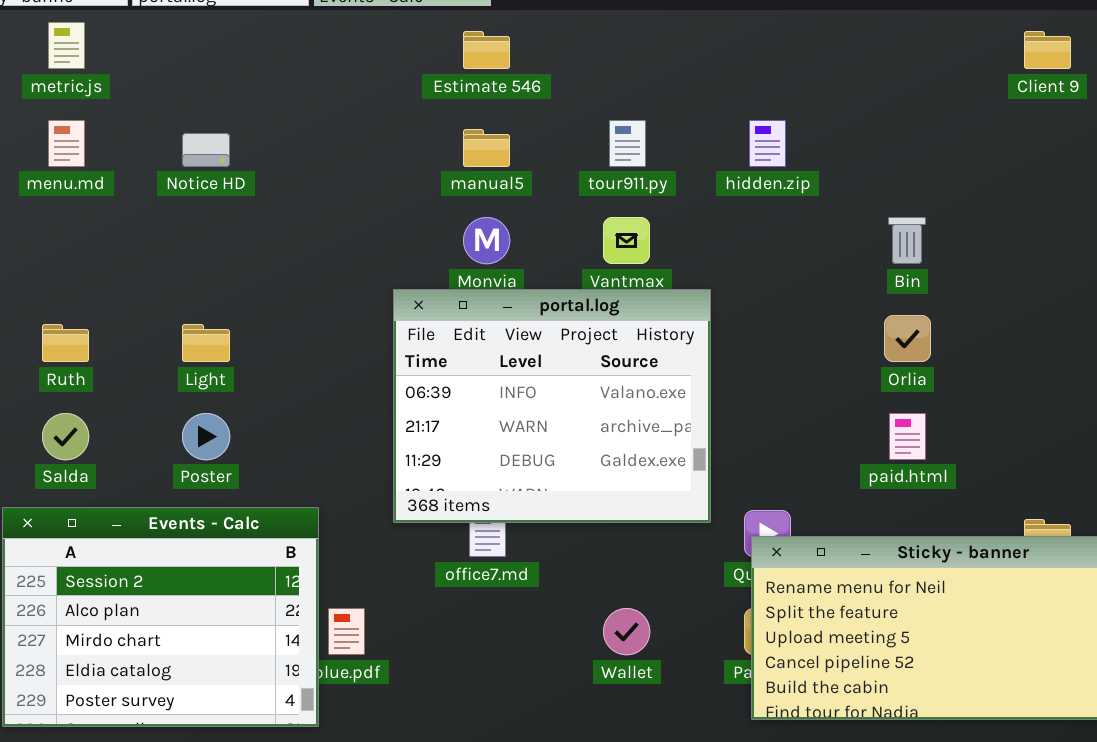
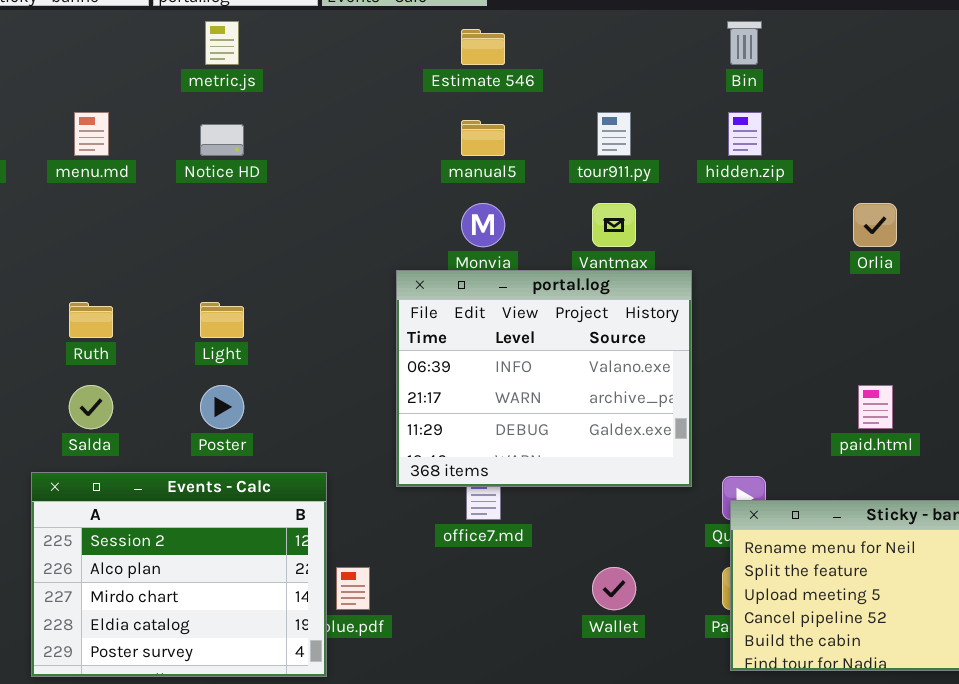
metric.js: [48,22,85,69] -> [205,21,239,65], moved
Bin: [888,217,926,264] -> [727,21,762,65], moved
Orlia: [884,315,931,362] -> [853,203,897,247], moved

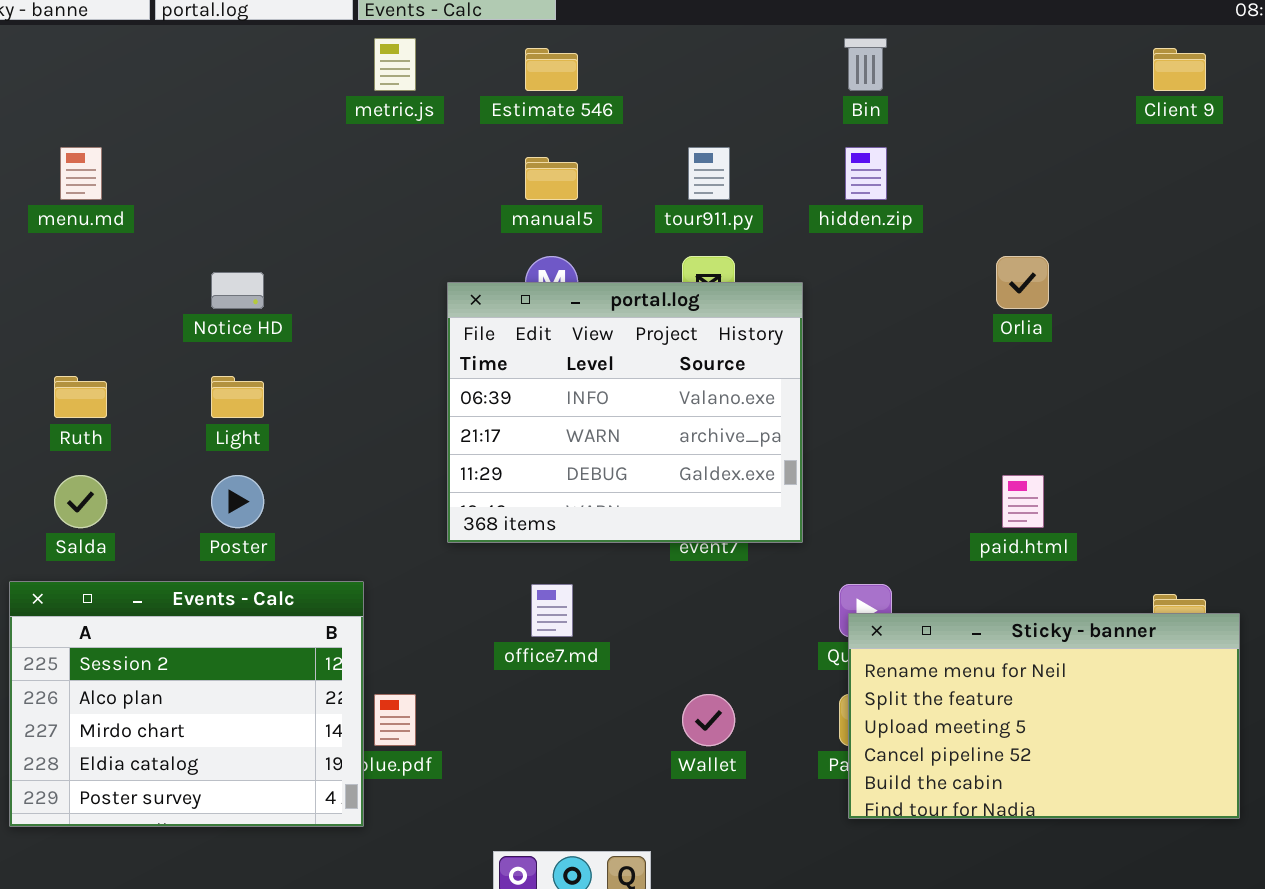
metric.js: [205,21,239,65] -> [374,38,416,91], moved
Notice HD: [200,124,244,156] -> [211,272,264,309], moved
portal.log: [396,270,692,487] -> [447,282,803,543], moved

